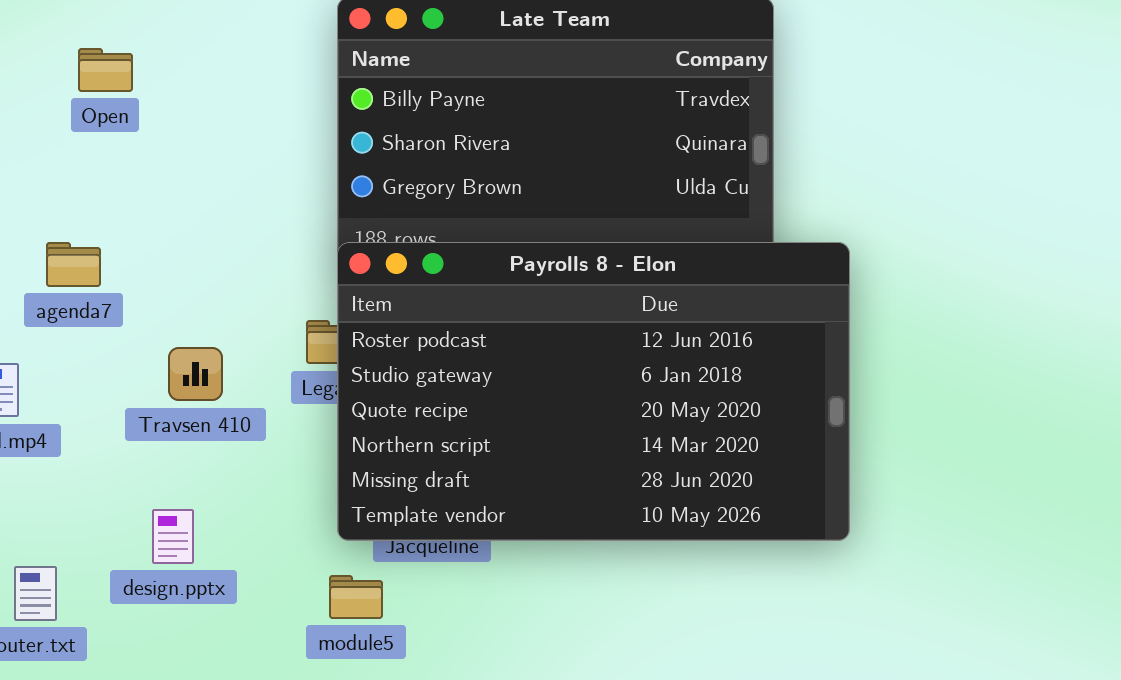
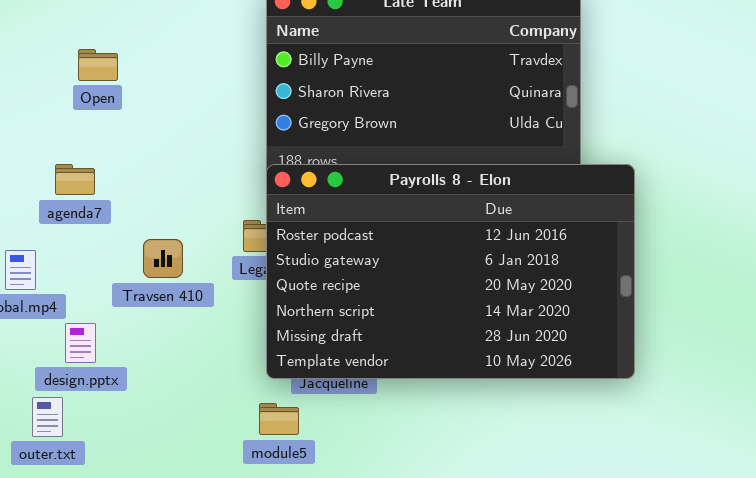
Open: [78,48,133,92] -> [78,49,118,81], moved
design.pptx: [152,509,194,564] -> [65,323,96,363], moved

